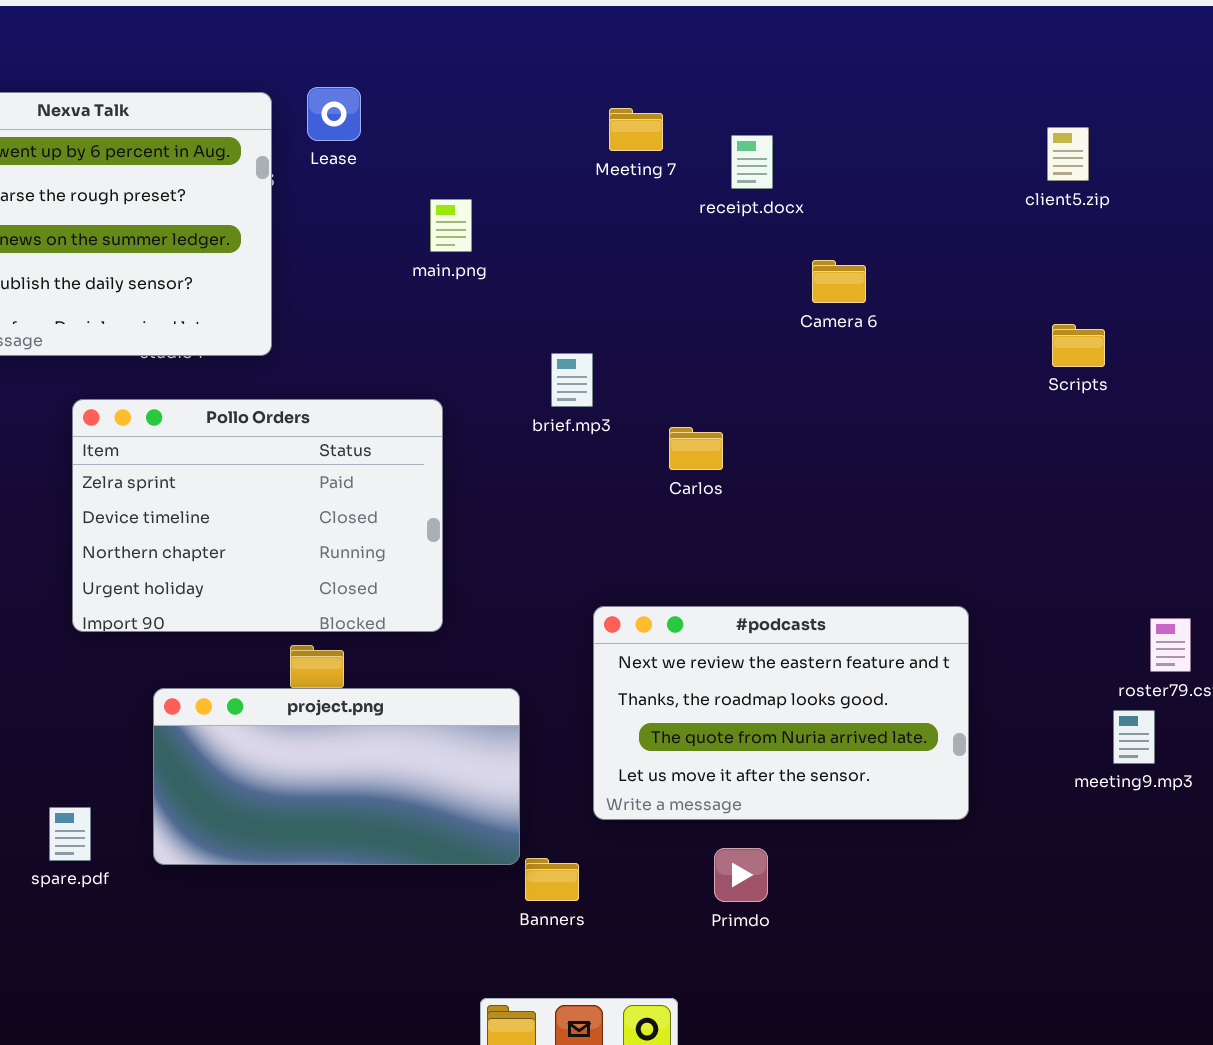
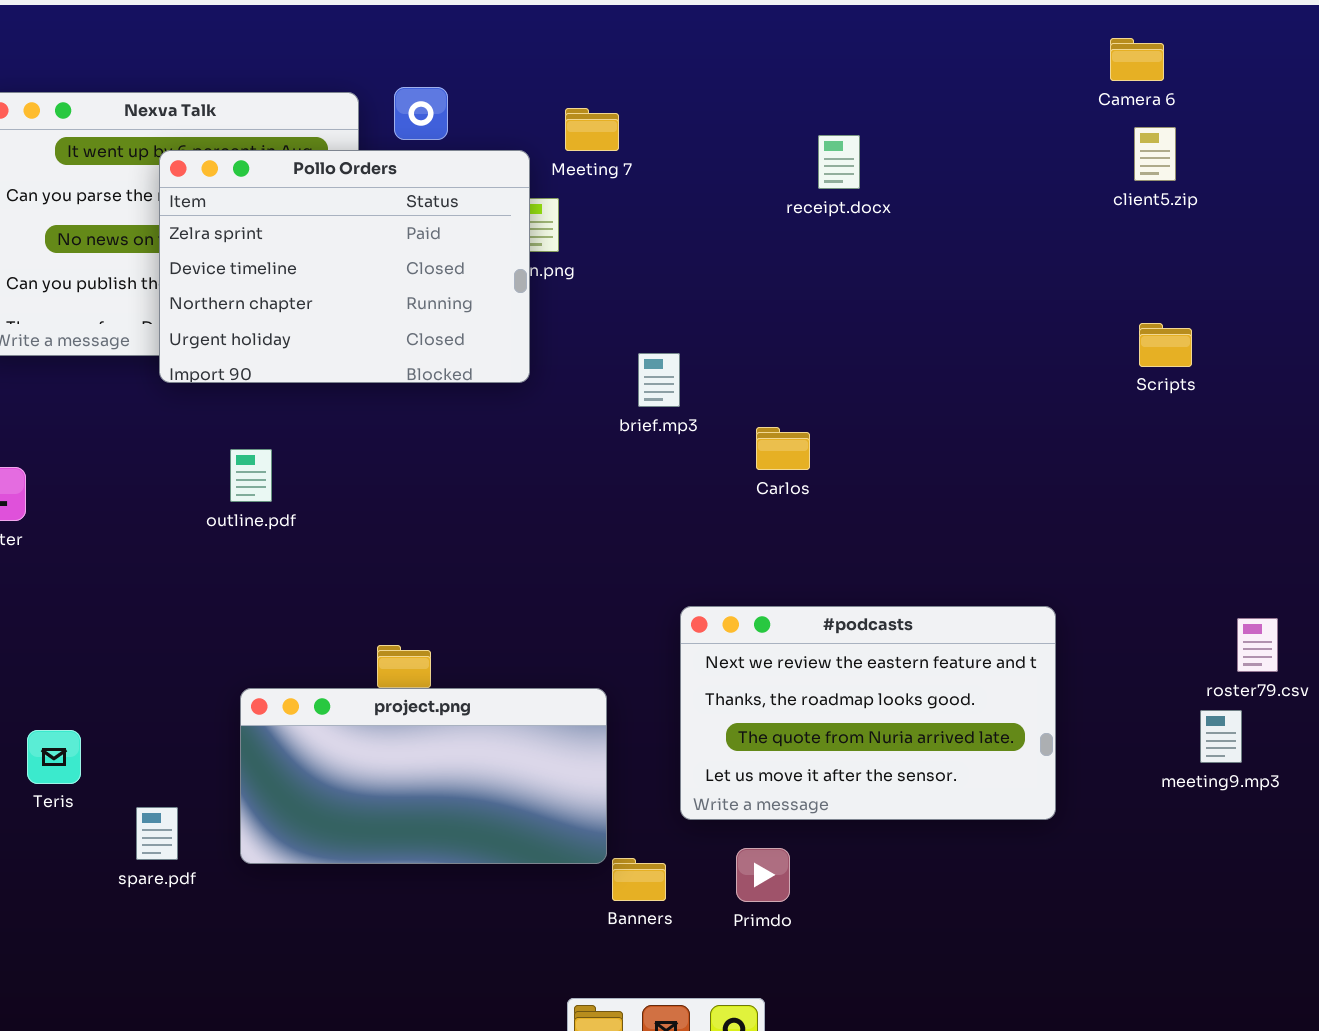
Meeting 7: [609,108,663,151] -> [565,108,619,151], moved
Camera 6: [812,260,866,303] -> [1110,38,1164,81], moved
Pollo Orders: [72,399,443,632] -> [159,150,530,383], moved
Primdo: [714,848,768,902] -> [736,848,790,902], moved

